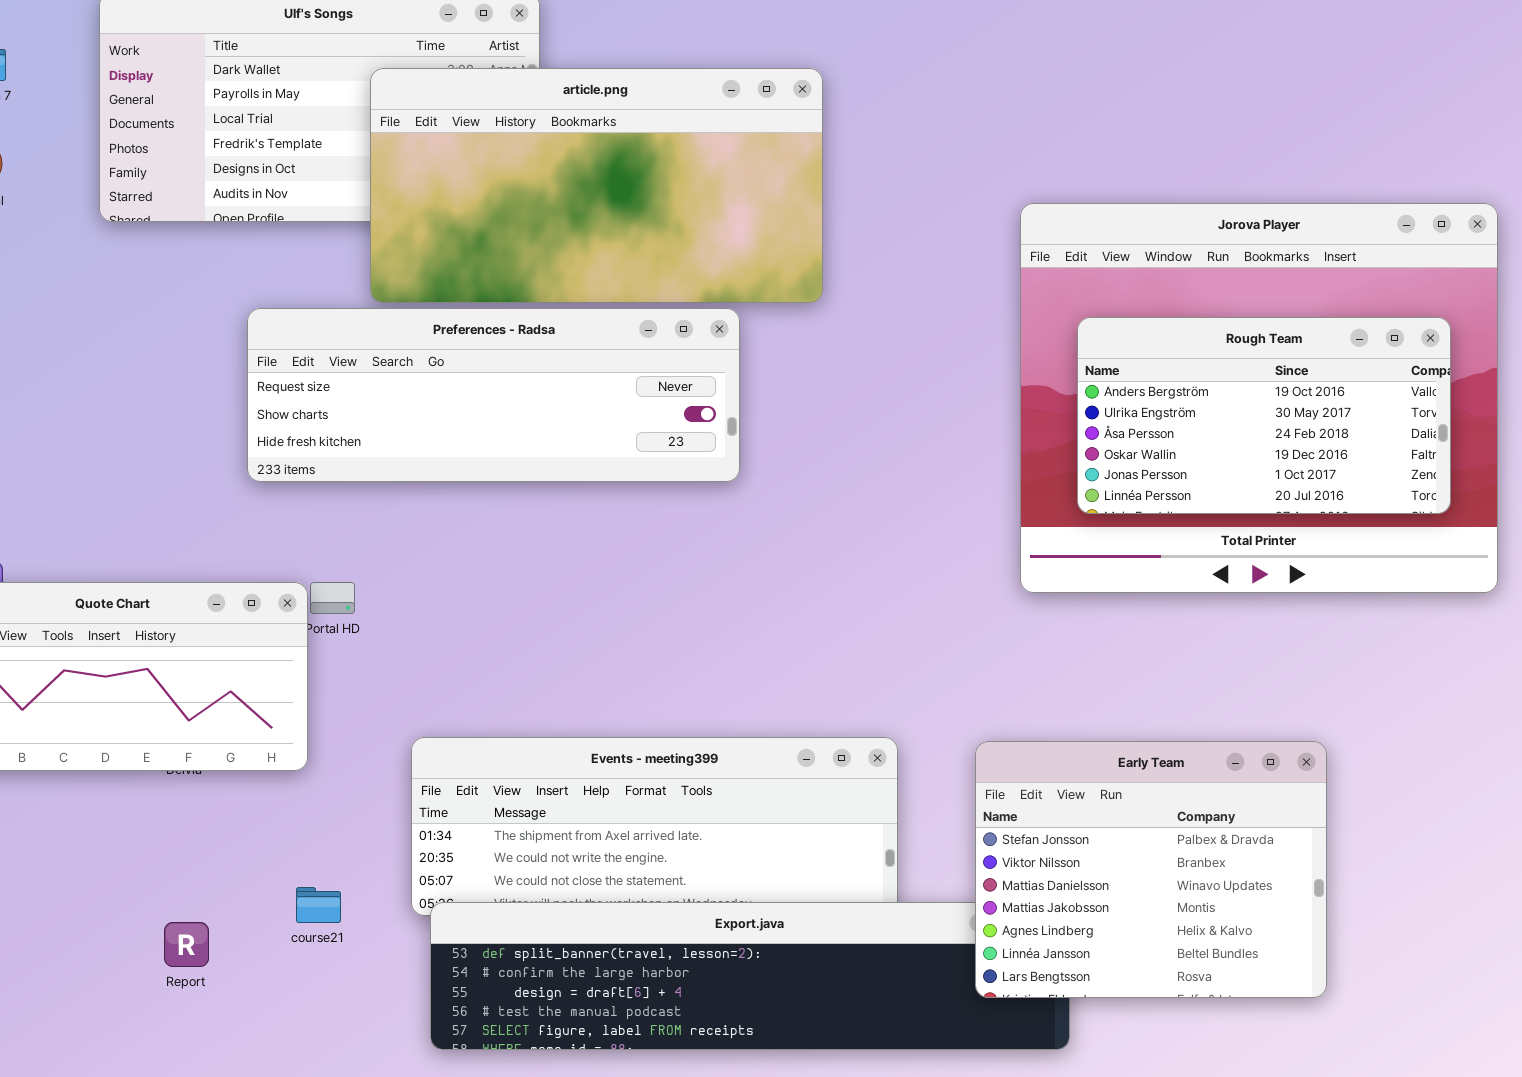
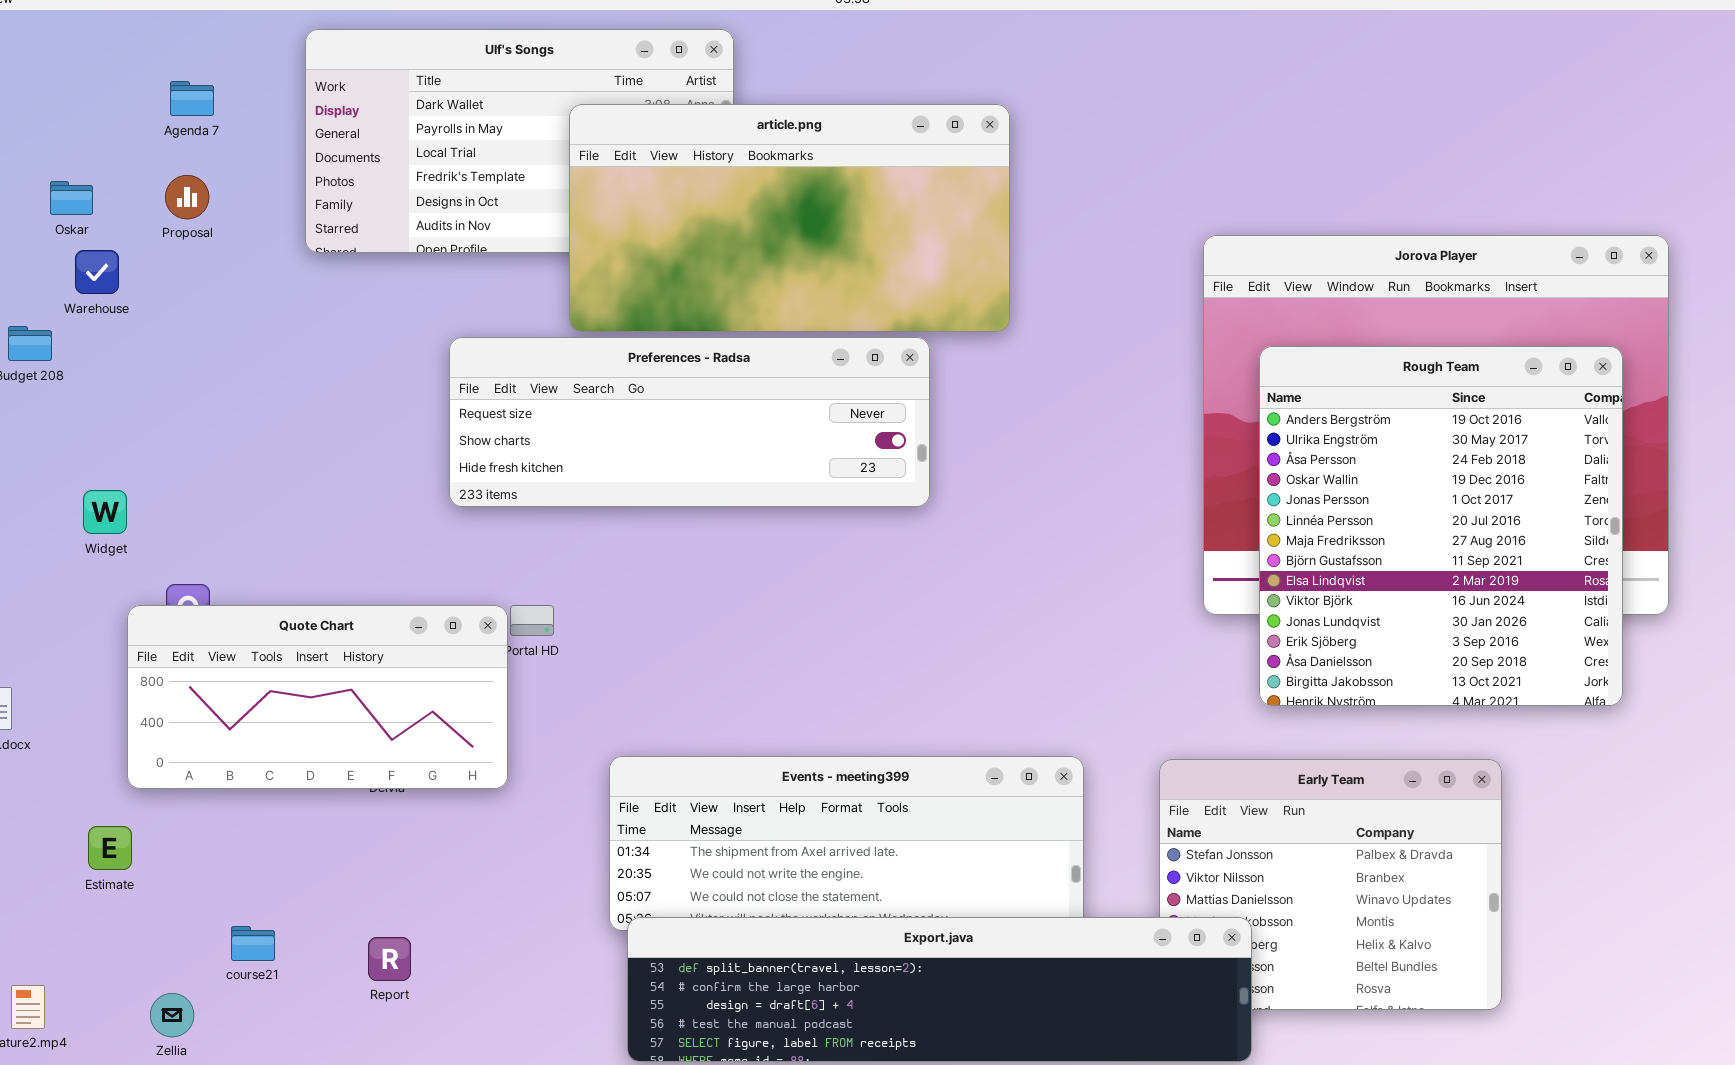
Rough Team: [1077,317,1451,514] -> [1259,346,1623,706], resized
course21: [296,887,341,923] -> [231,926,275,961], moved
Export.java: [430,902,1070,1050] -> [627,917,1252,1062], raised

